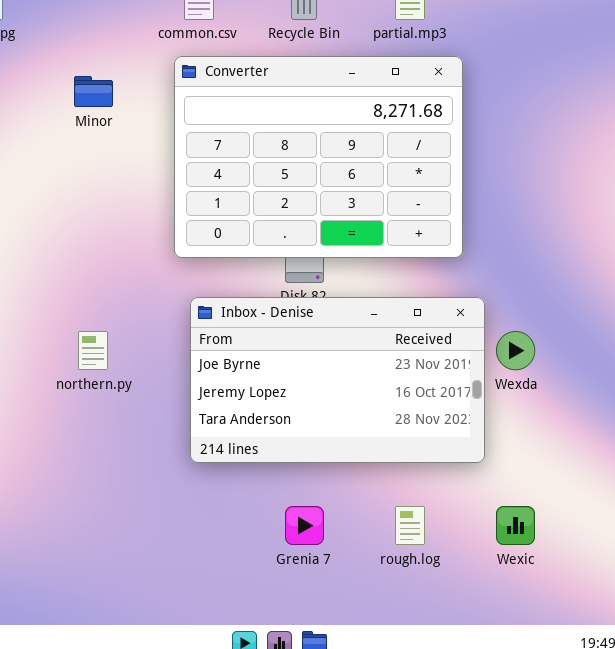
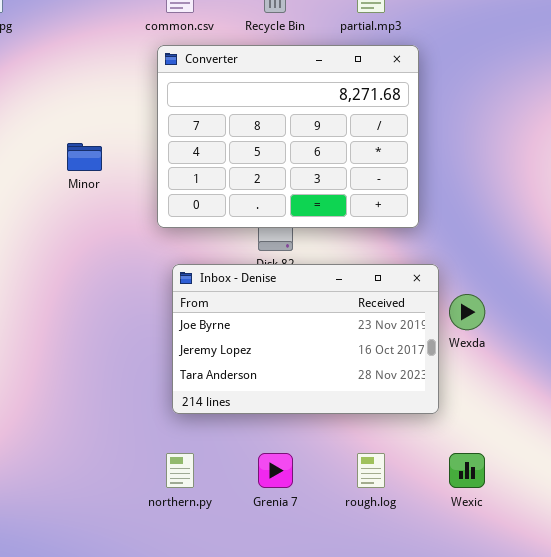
Minor: [74,76,113,107] -> [67,143,102,171], moved
northern.py: [78,331,108,370] -> [166,453,194,488], moved

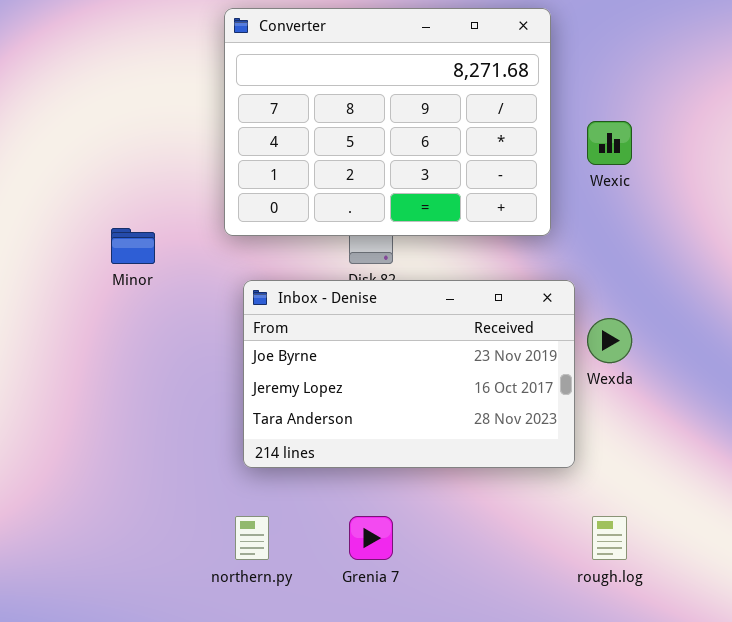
Minor: [67,143,102,171] -> [111,228,155,264], moved
rough.log: [357,453,385,488] -> [592,516,627,560], moved
Wexic: [449,453,485,488] -> [587,121,632,165], moved

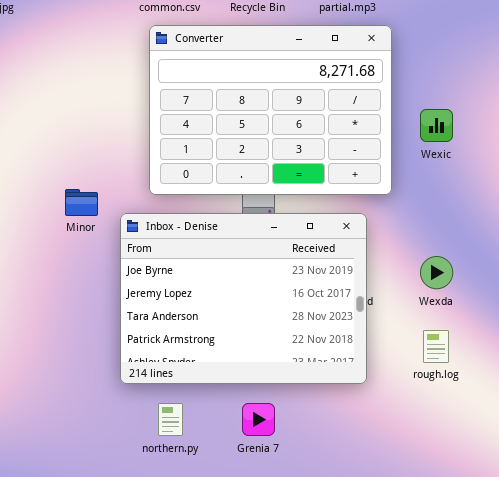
Inbox - Denise: [243,280,575,468] -> [120,213,367,384], moved, resized
rough.log: [592,516,627,560] -> [423,330,449,363], moved

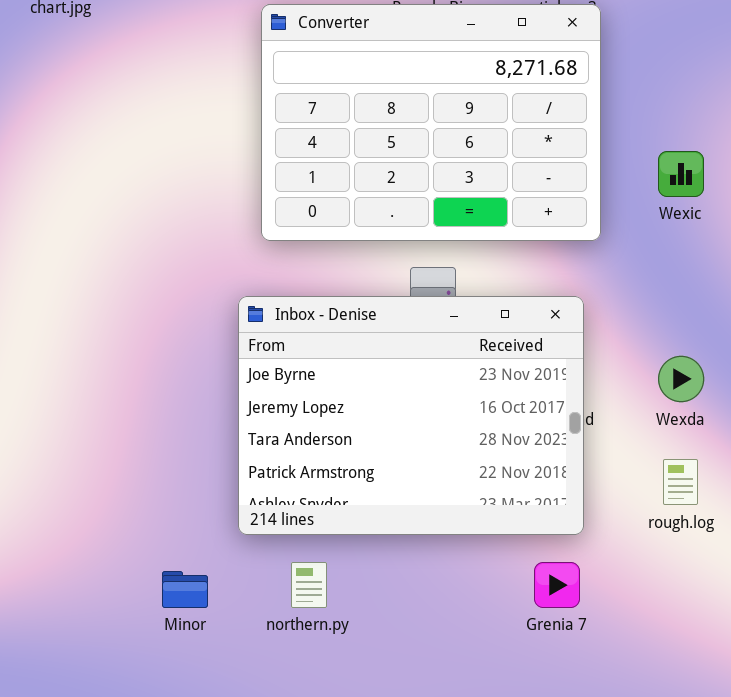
Converter: [149,25,392,195] -> [261,4,601,241], moved
Minor: [65,189,98,216] -> [162,571,208,608], moved
Grenia 7: [242,403,275,436] -> [534,562,580,608], moved

